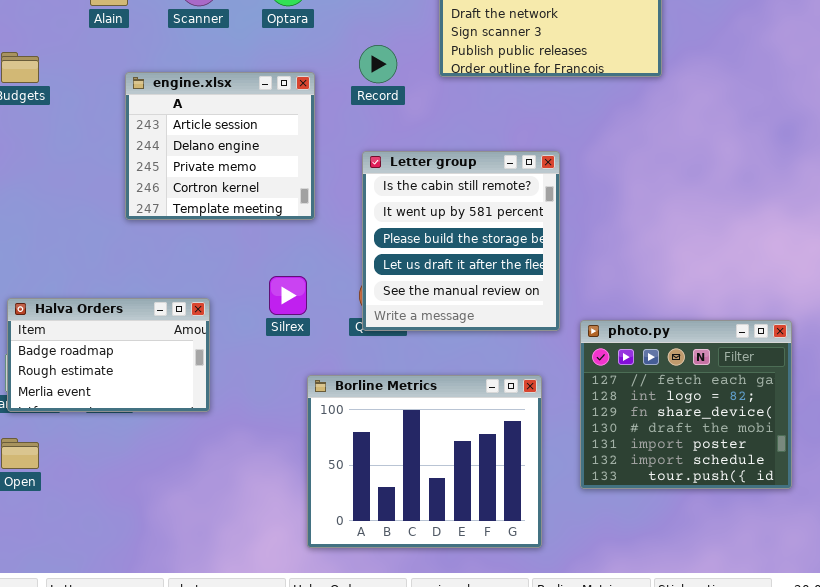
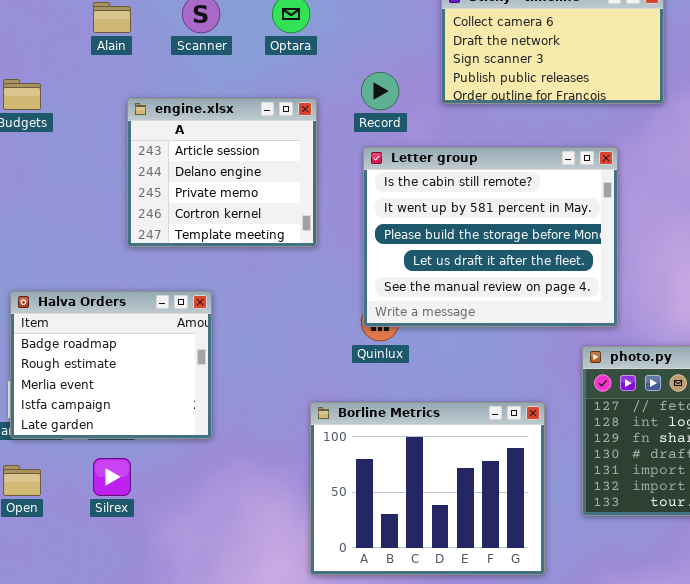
Letter group: [362,151,560,331] -> [363,147,618,327], moved, resized
Silrex: [269,276,307,315] -> [93,458,131,496], moved
Halva Orders: [7,298,210,412] -> [10,291,212,439], resized

